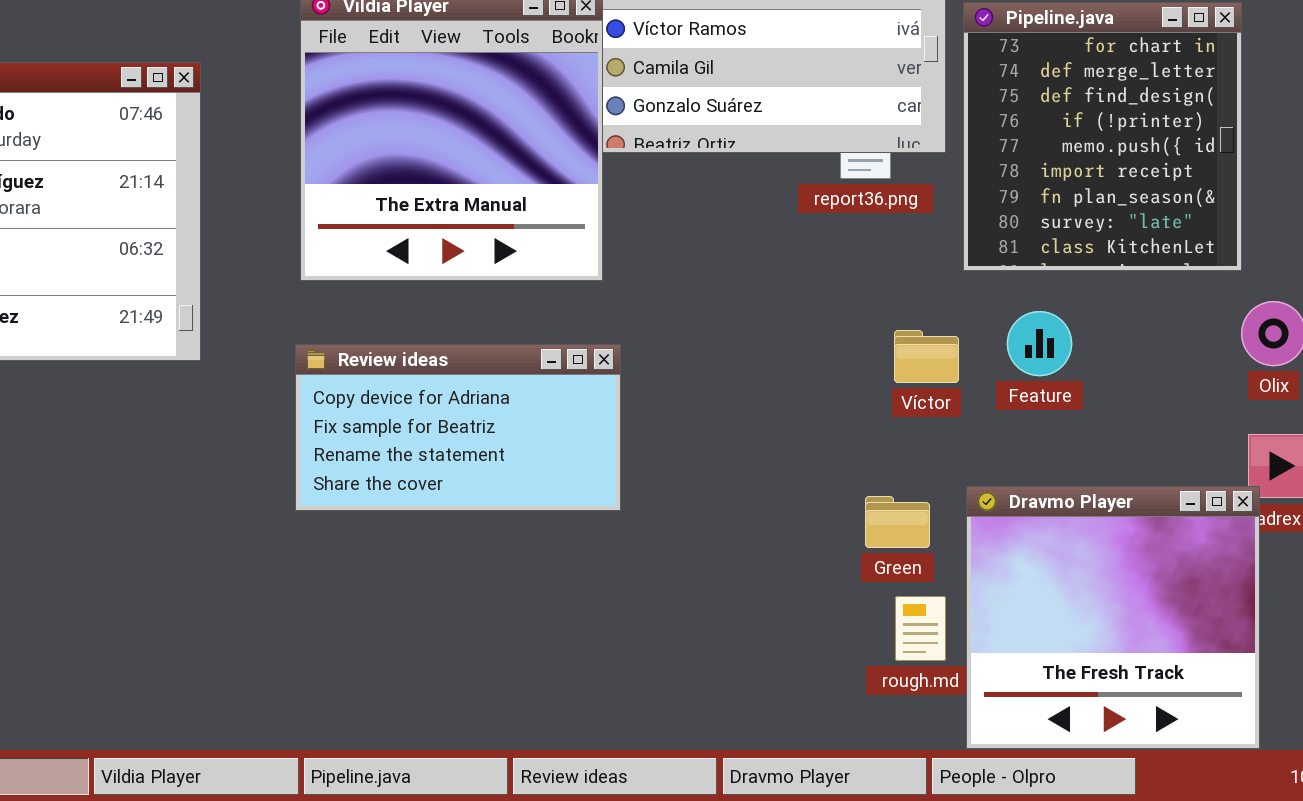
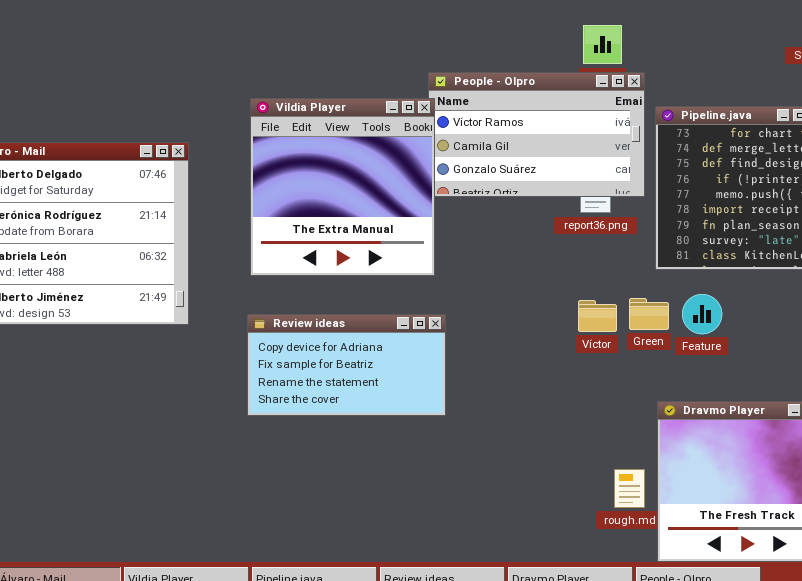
Víctor: [894,330,959,383] -> [578,300,617,332], moved
Green: [865,496,930,548] -> [629,298,669,330], moved

